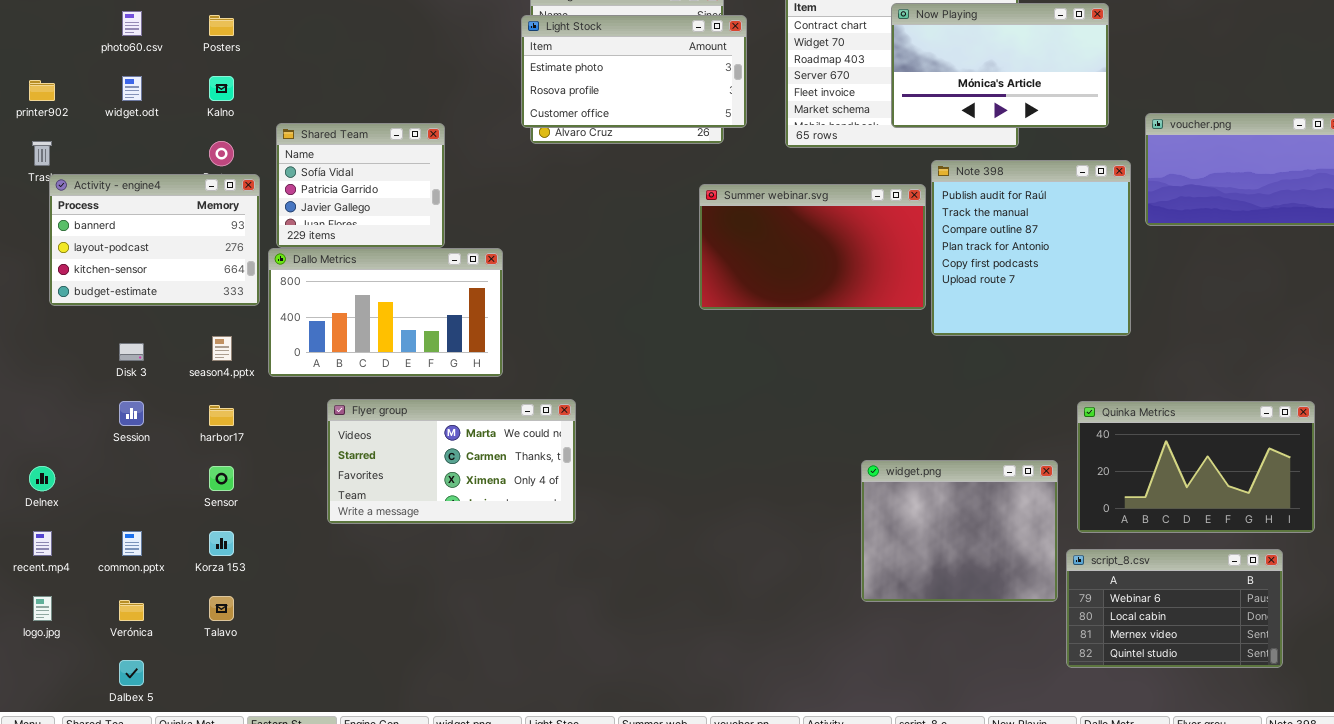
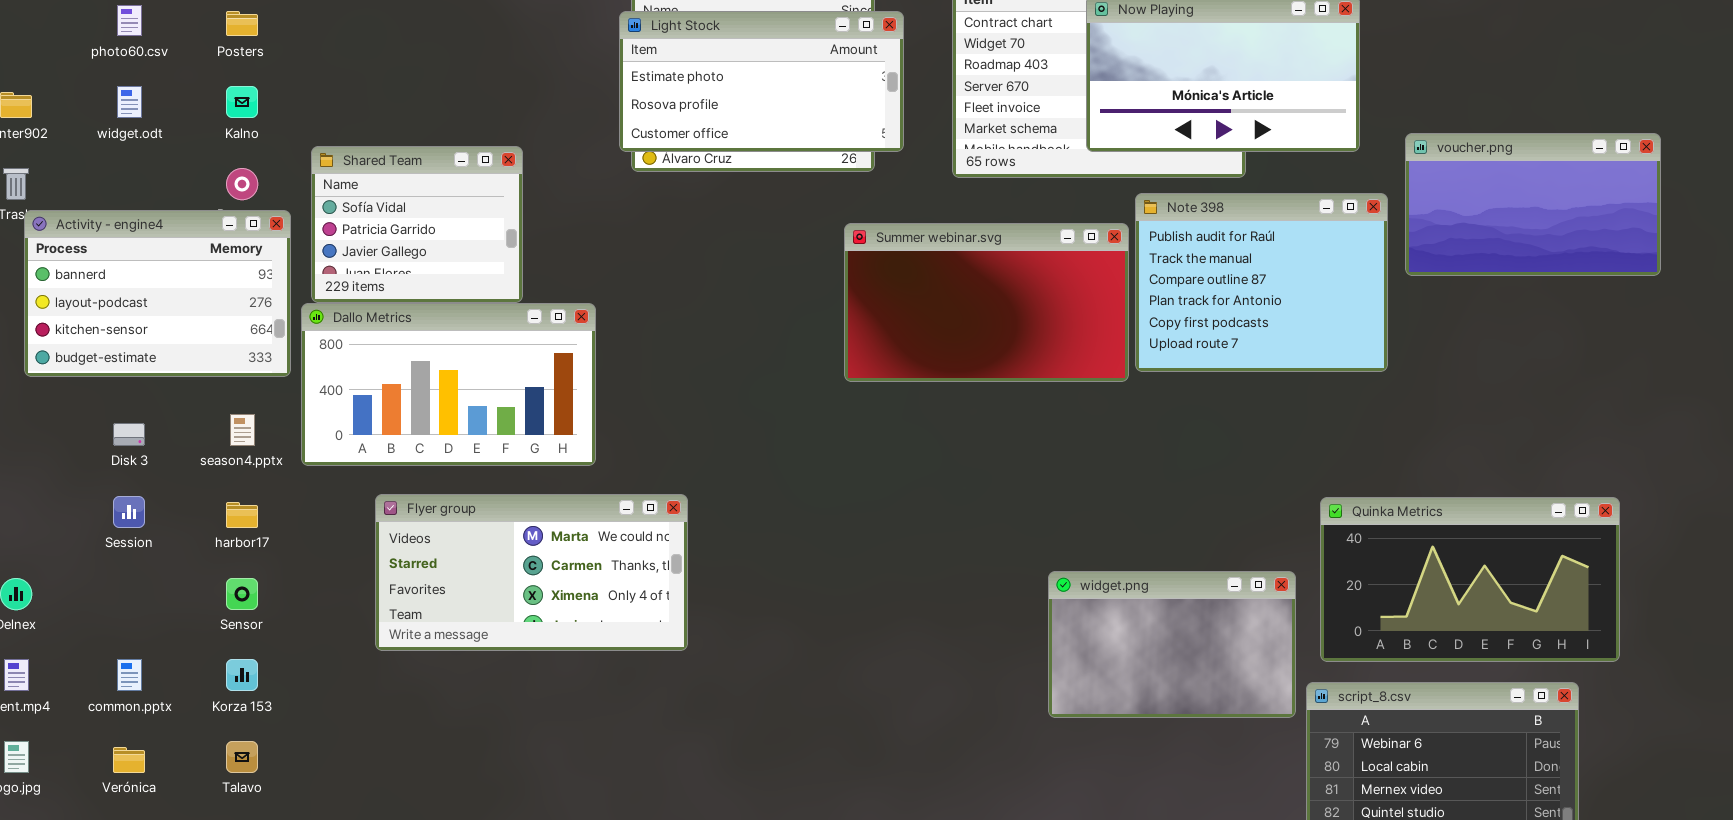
Note 398: [931,160,1131,336] -> [1135,193,1388,372], resized
widget.png: [861,460,1058,602] -> [1048,571,1296,718], resized

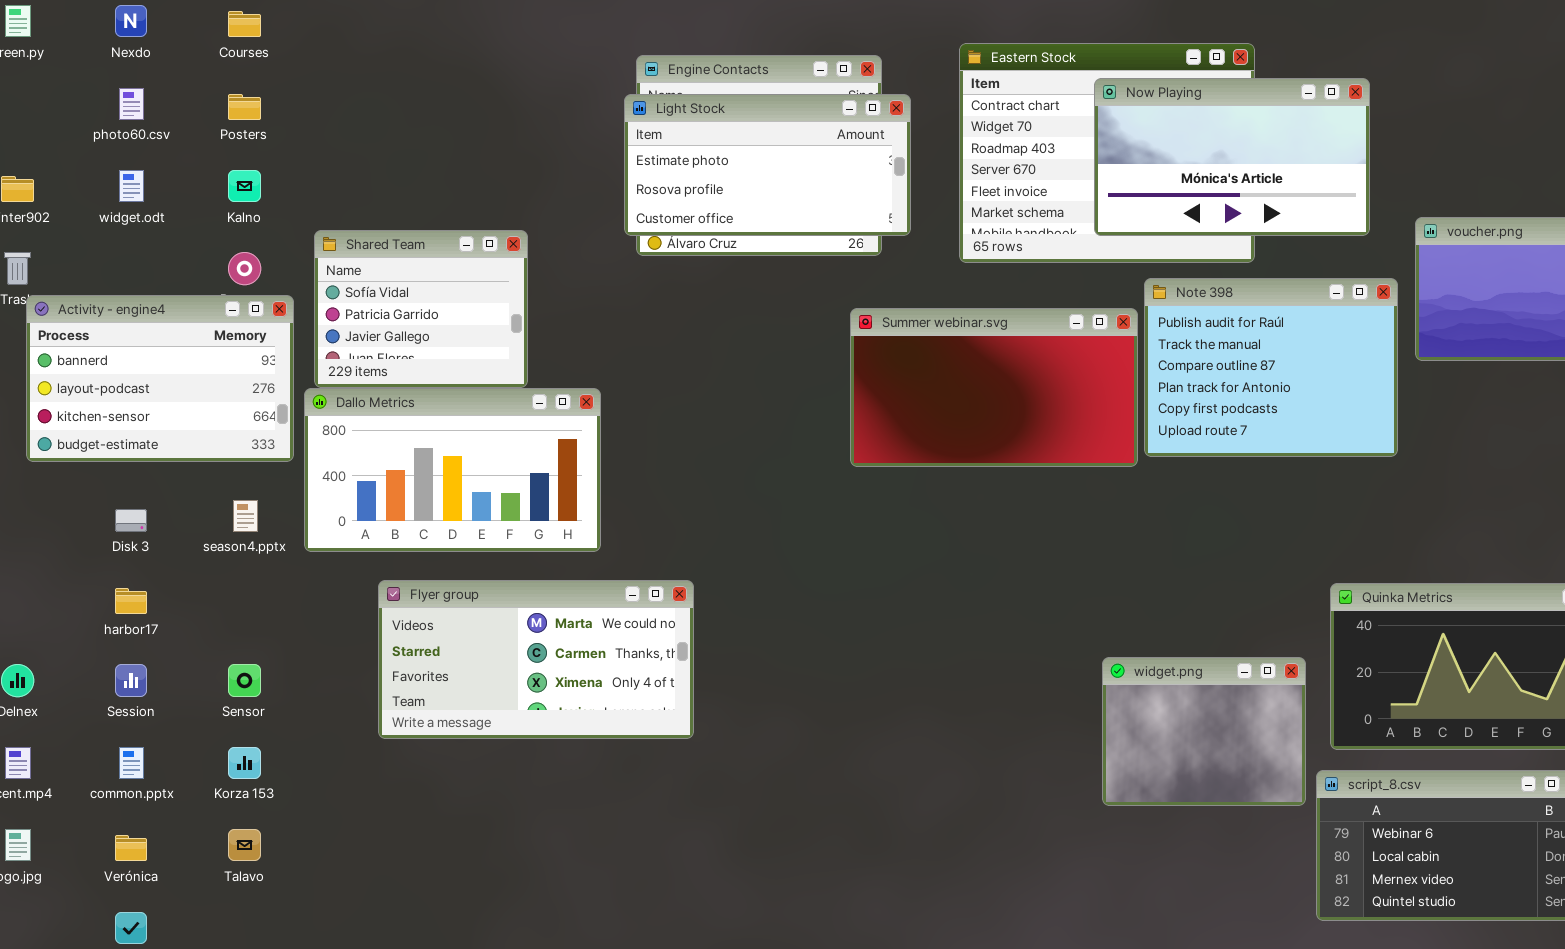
Session: [113,496,145,528] -> [115,664,147,697], moved
harbor17: [226,502,258,528] -> [115,588,147,614], moved
widget.png: [1048,571,1296,718] -> [1102,657,1306,806], resized

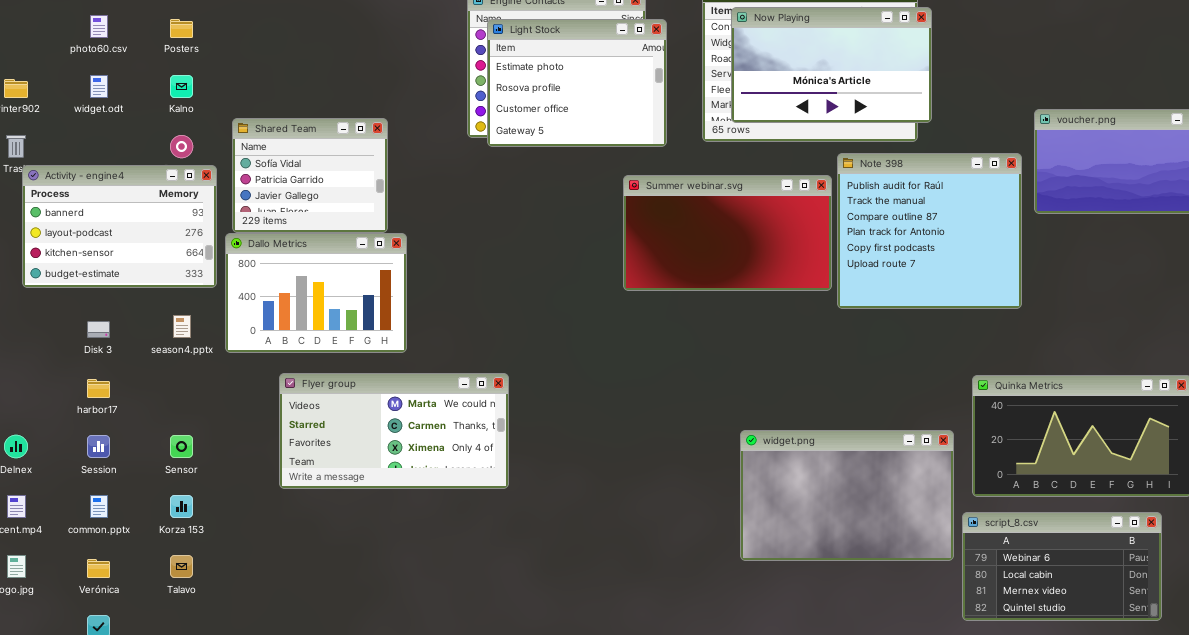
Now Playing: [1094,78,1370,236] -> [731,7,932,123], moved
Light Stock: [624,94,911,236] -> [487,19,667,147], resized
Note 398: [1144,278,1398,457] -> [837,153,1022,309], resized
Dallo Metrics: [304,388,601,552] -> [225,233,407,353], resized
widget.png: [1102,657,1306,806] -> [740,430,954,561], resized

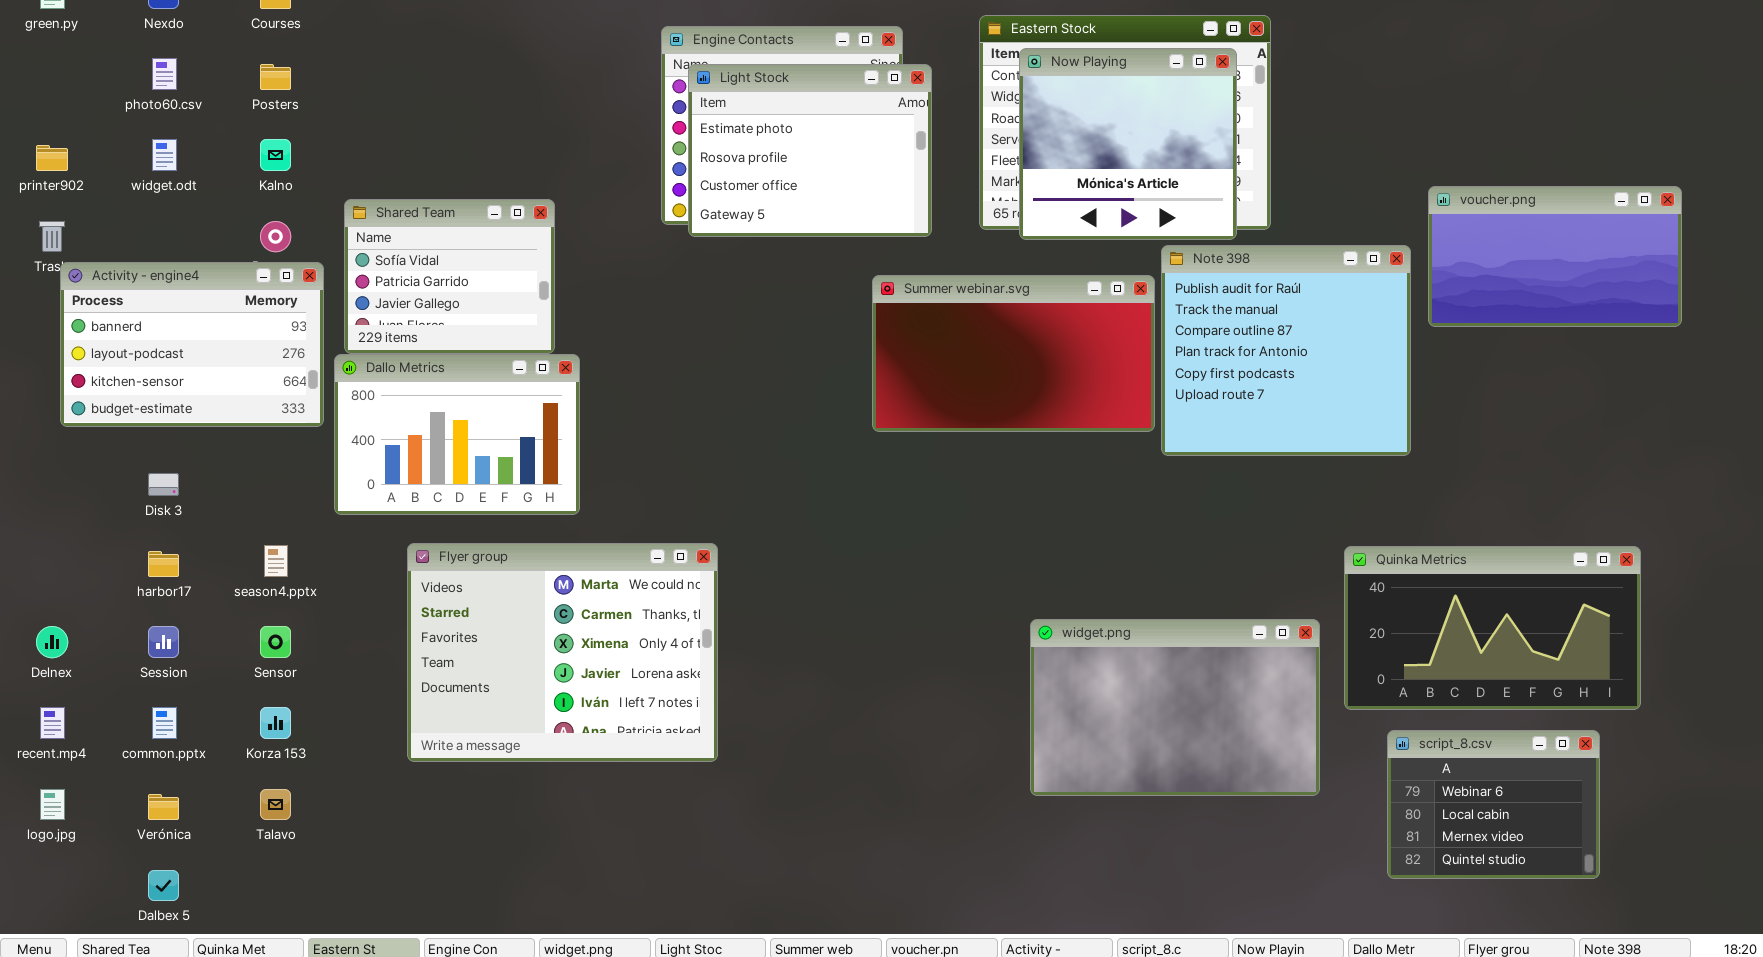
Now Playing: [731,7,932,123] -> [1019,48,1237,240], resized
season4.pptx: [173,315,191,338] -> [264,545,288,577], moved
Flyer group: [279,373,509,489] -> [407,543,718,762], resized
script_8.csv: [962,512,1162,621] -> [1387,730,1600,879], resized

